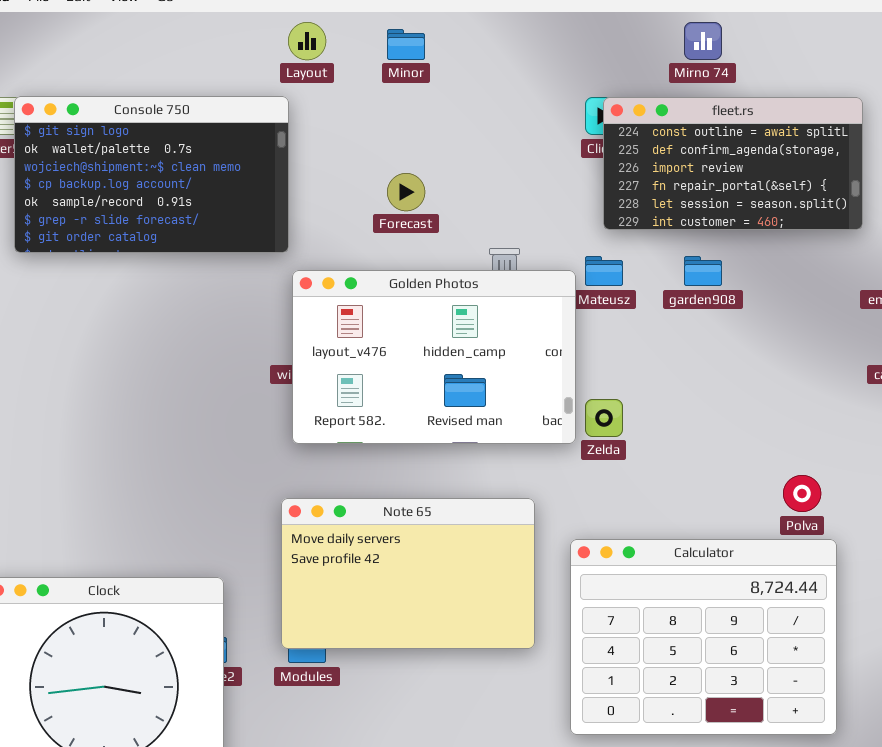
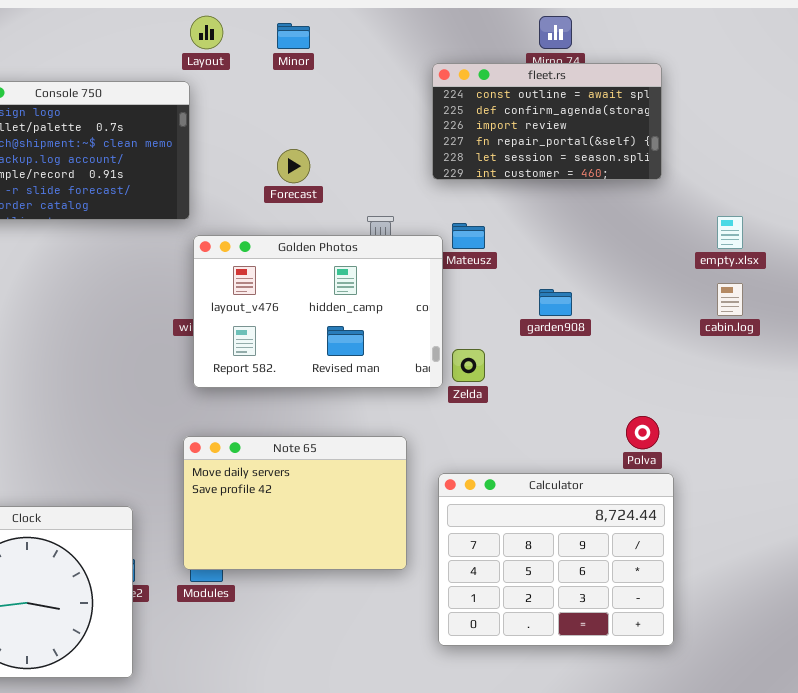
fleet.rs: [603,97,863,230] -> [432,63,662,180], moved
garden908: [684,256,722,286] -> [539,289,572,316], moved

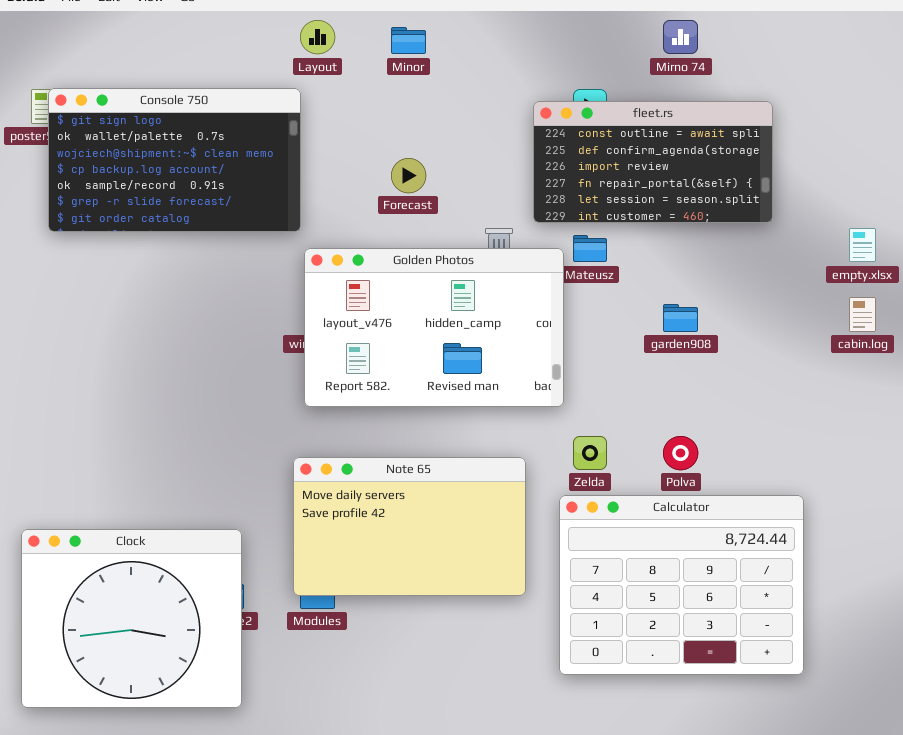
fleet.rs: [432,63,662,180] -> [533,101,773,223], moved
Zelda: [452,349,485,382] -> [573,436,607,470], moved
Polva: [626,416,659,449] -> [663,436,698,470], moved

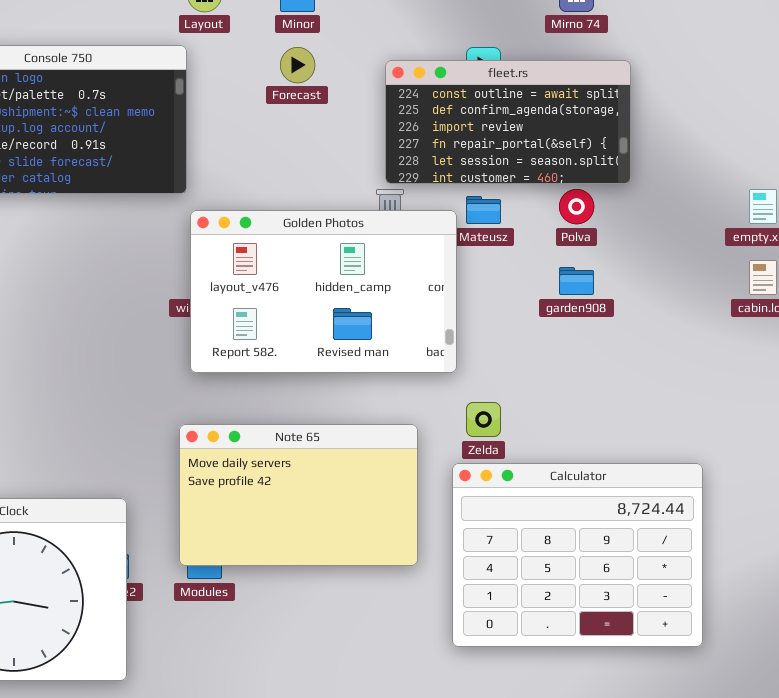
fleet.rs: [533,101,773,223] -> [385,60,631,184], moved
Forecast: [391,158,426,193] -> [280,47,315,83], moved
Polva: [663,436,698,470] -> [559,189,594,224], moved

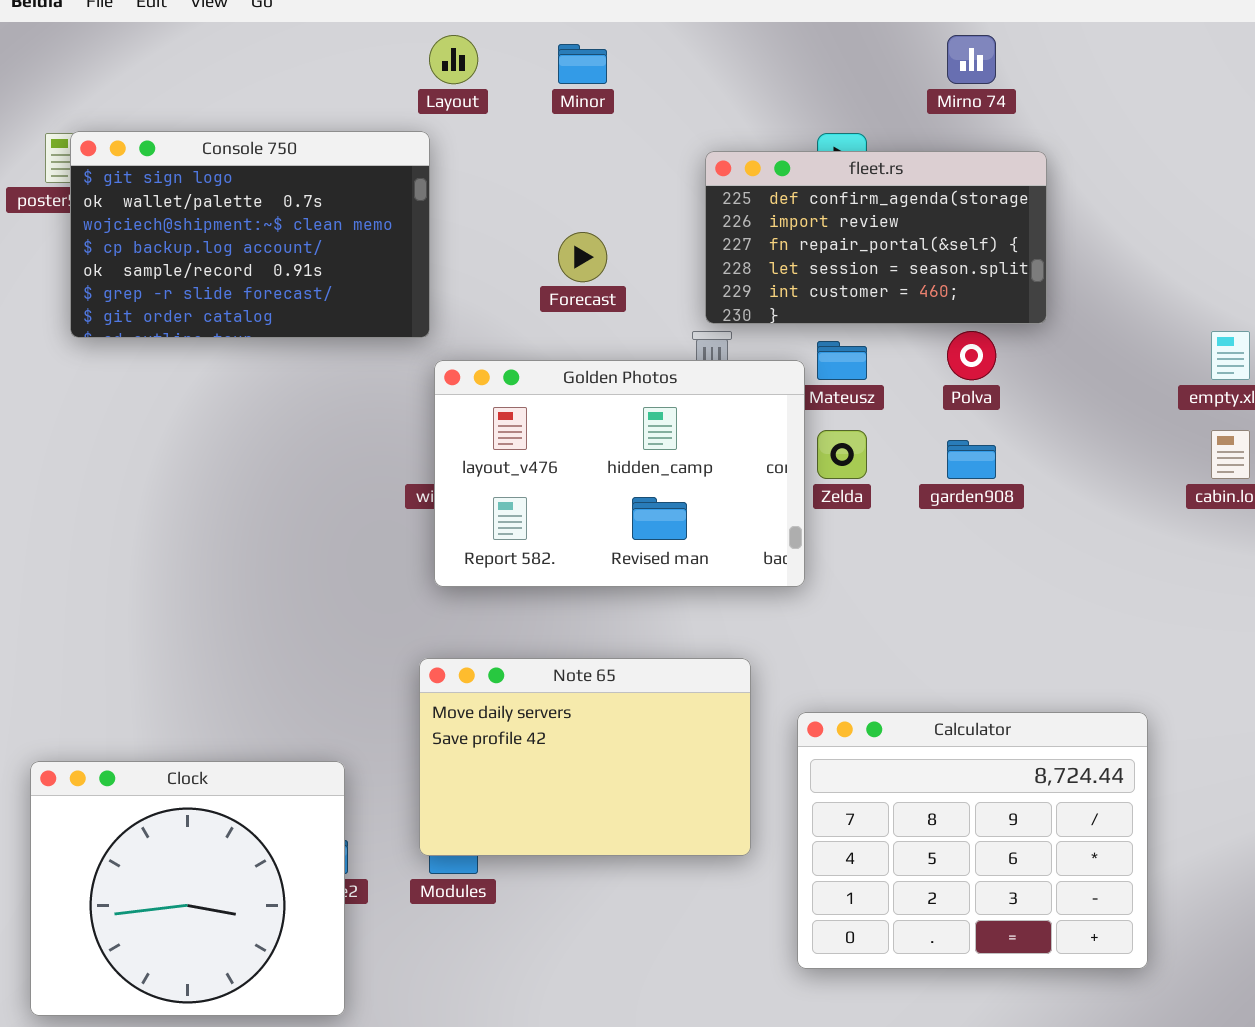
Forecast: [280,47,315,83] -> [558,232,607,282], moved
fleet.rs: [385,60,631,184] -> [705,151,1047,324], scrolled down 1 row
Zelda: [466,402,501,437] -> [817,430,867,479], moved

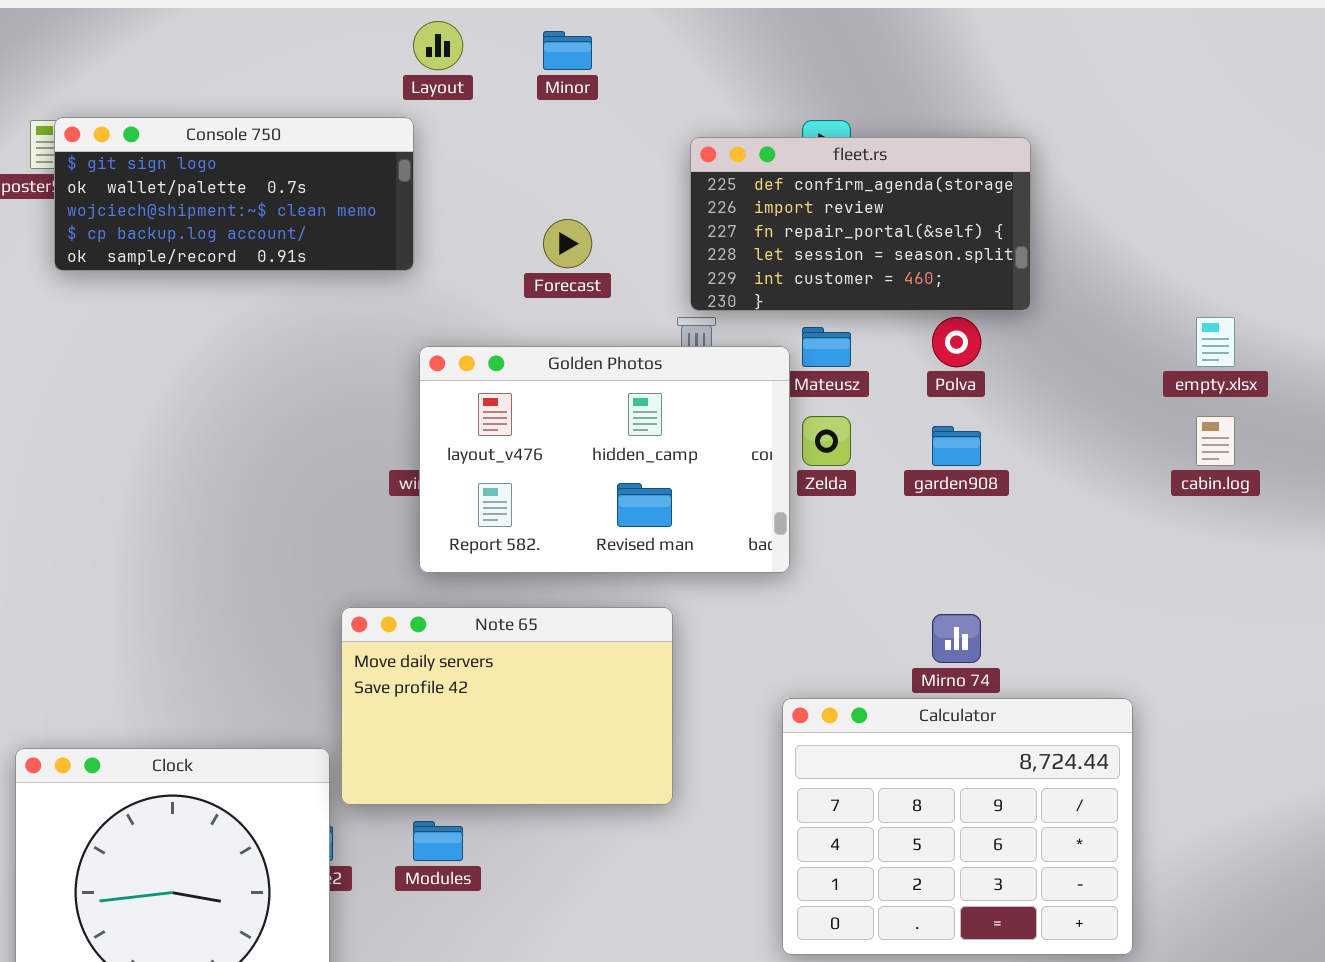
Mirno 74: [947,35,996,84] -> [932,614,981,663], moved
Console 750: [70,131,430,338] -> [54,117,414,271], resized
Note 65: [419,658,751,856] -> [341,607,673,805], moved

